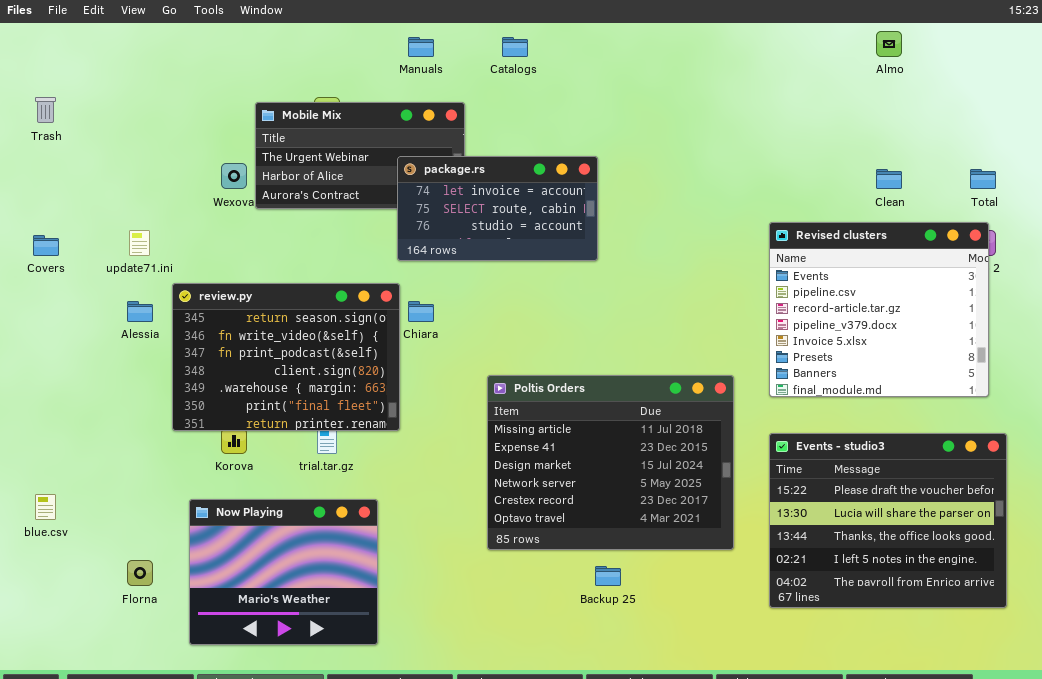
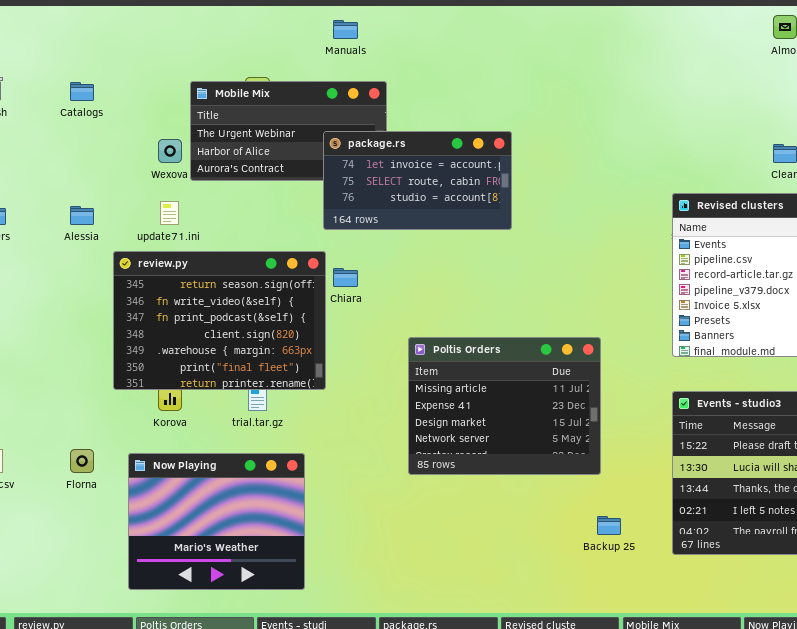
Catalogs: [502,37,528,57] -> [70,82,94,101], moved
update71.ini: [129,230,150,256] -> [160,201,179,225], moved
Alessia: [127,301,153,322] -> [70,206,94,225], moved
Poltis Orders: [487,375,734,550] -> [408,337,601,475], resized
Florna: [127,560,153,586] -> [70,449,94,473], moved
Backup 25: [595,566,621,586] -> [597,516,621,535], moved

